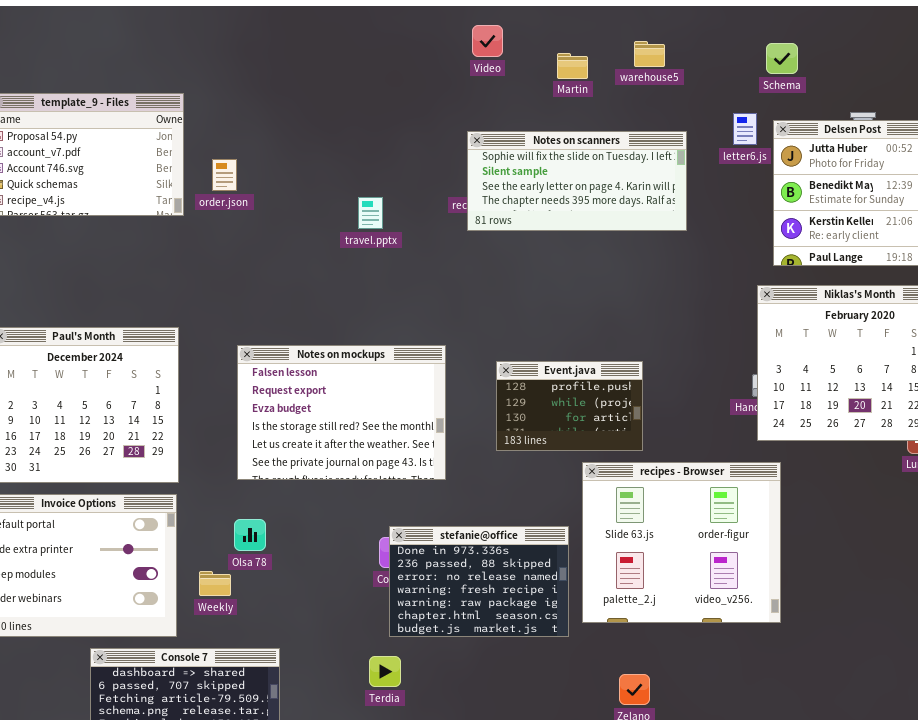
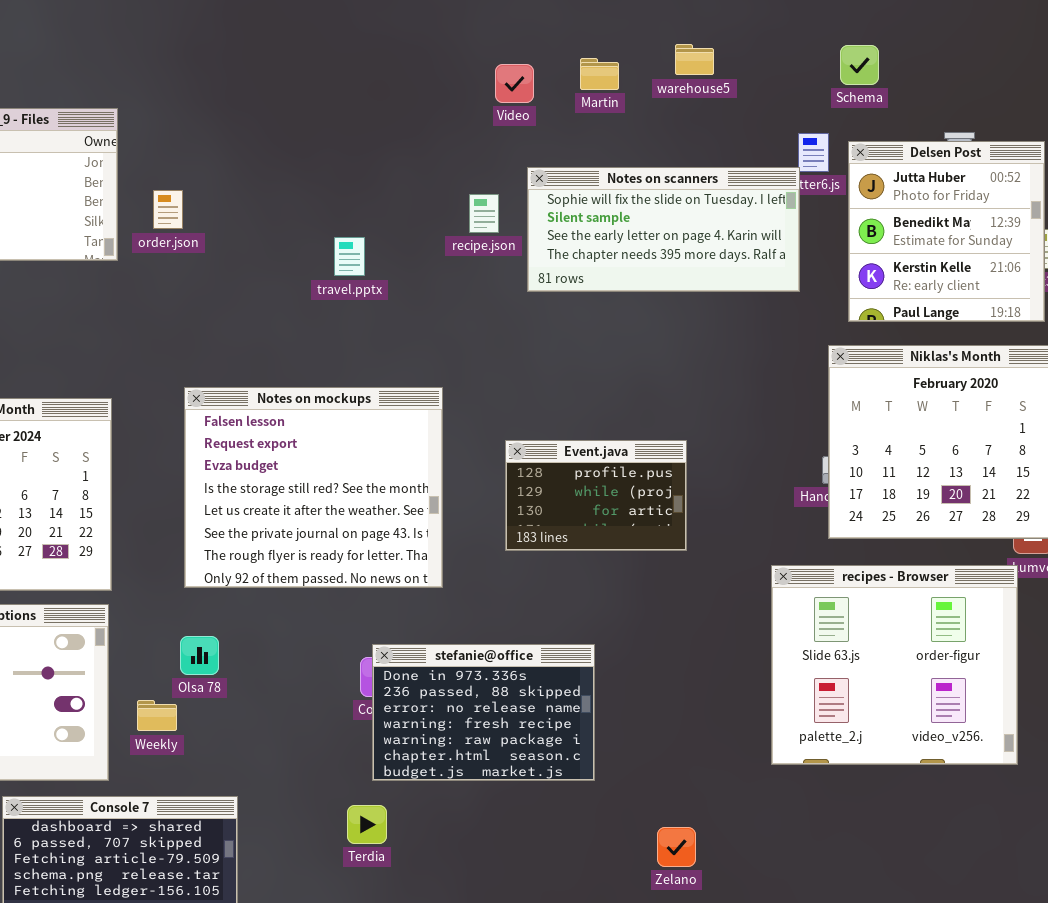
Video: [472,25,503,57] -> [495,64,534,103], moved
Notes on scanners: [467,131,687,231] -> [527,167,800,292], moved
Notes on mockups: [237,345,446,480] -> [184,387,443,588], resized
recipes - Browser: [582,462,781,623] -> [771,565,1018,765], moved

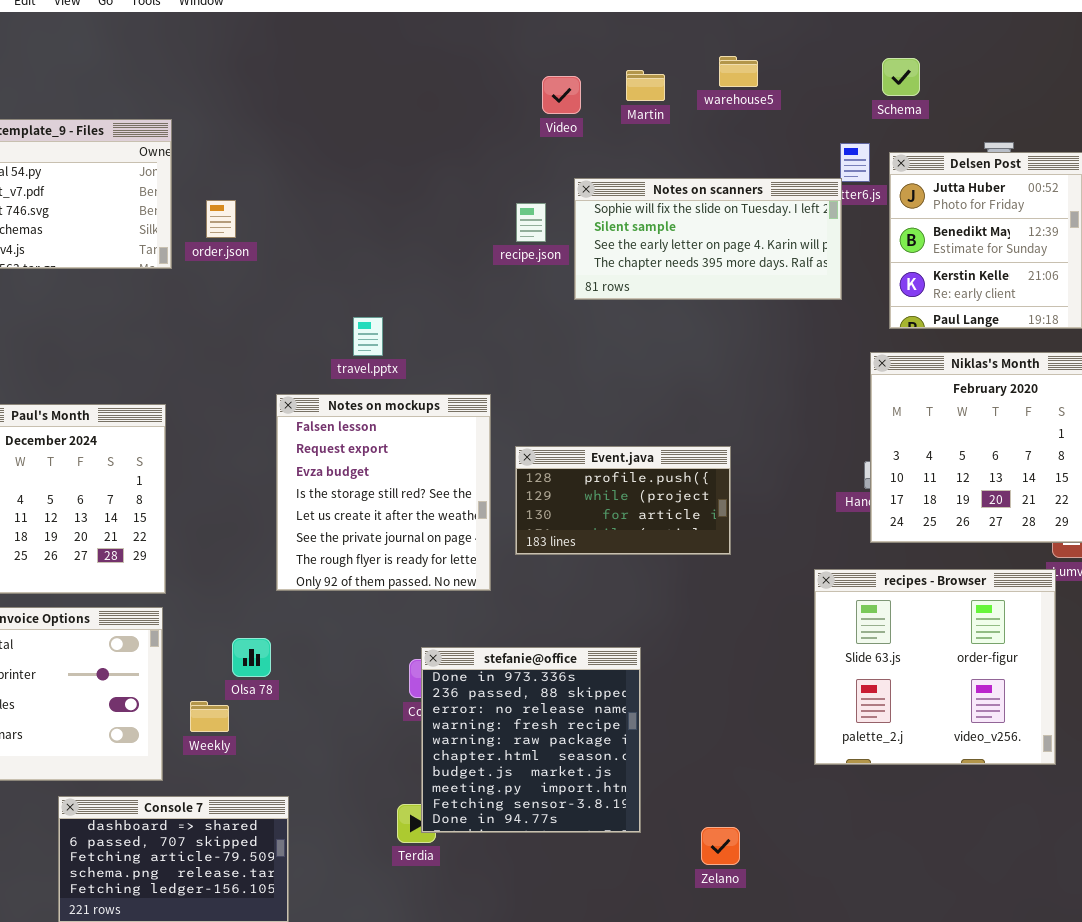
travel.pptx: [334,237,365,276] -> [353,317,383,356], moved
Notes on mockups: [184,387,443,588] -> [276,394,491,591], resized
Event.java: [505,440,687,551] -> [515,446,731,555], resized
stefanie@office: [372,644,595,781] -> [421,647,641,833], resized

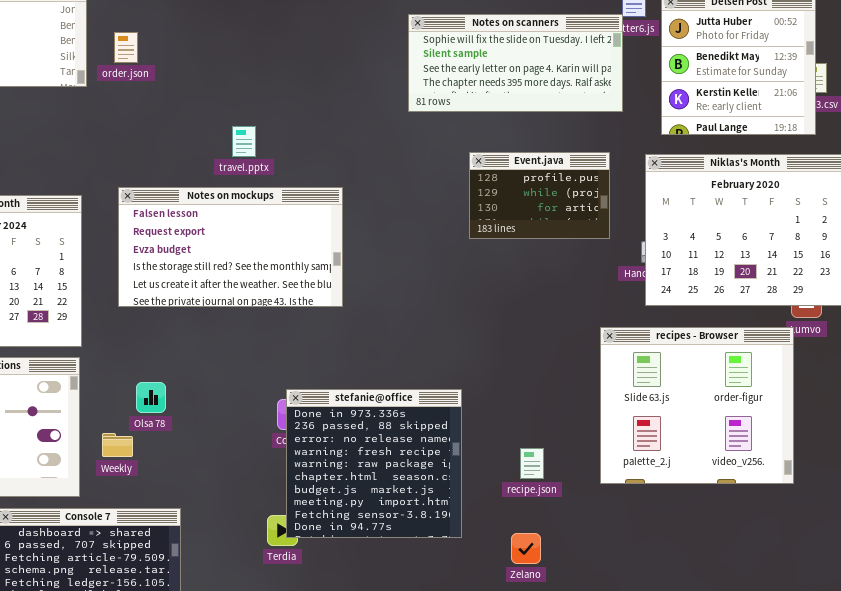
recipe.json: [516,203,546,242] -> [520,448,544,479], moved
Notes on mockups: [276,394,491,591] -> [118,187,343,307], resized
Event.java: [515,446,731,555] -> [469,152,610,239], moved, resized

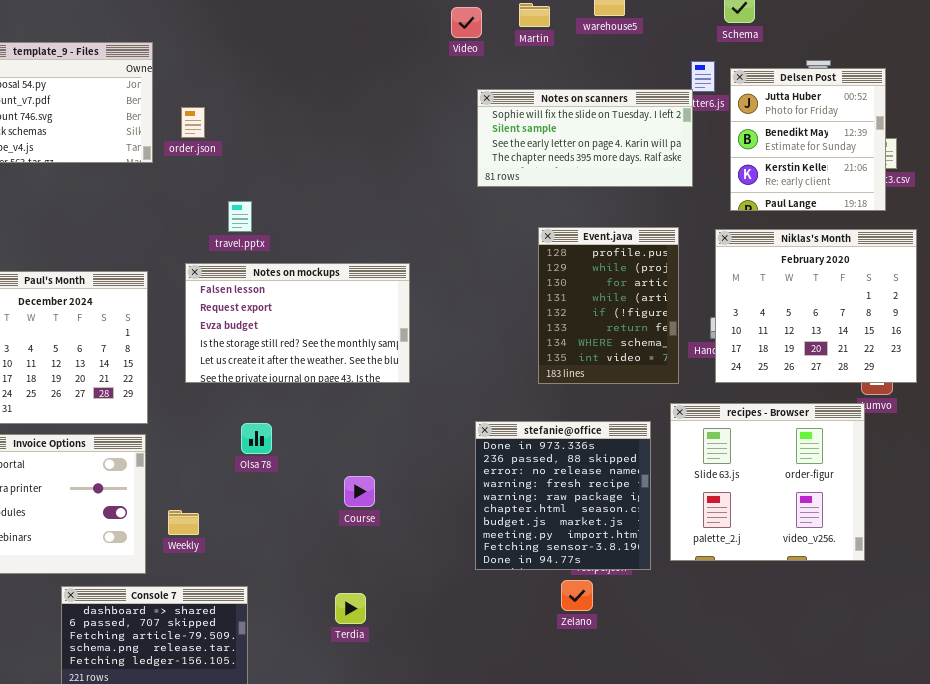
travel.pptx: [232,126,256,157] -> [228,201,252,232], moved
Event.java: [469,152,610,239] -> [538,227,679,384], resized
Olsa 78: [136,382,166,413] -> [241,423,272,454], moved
stefanie@office: [286,389,462,538] -> [475,421,651,570], moved
Zelano: [511,533,541,564] -> [561,580,593,611], moved

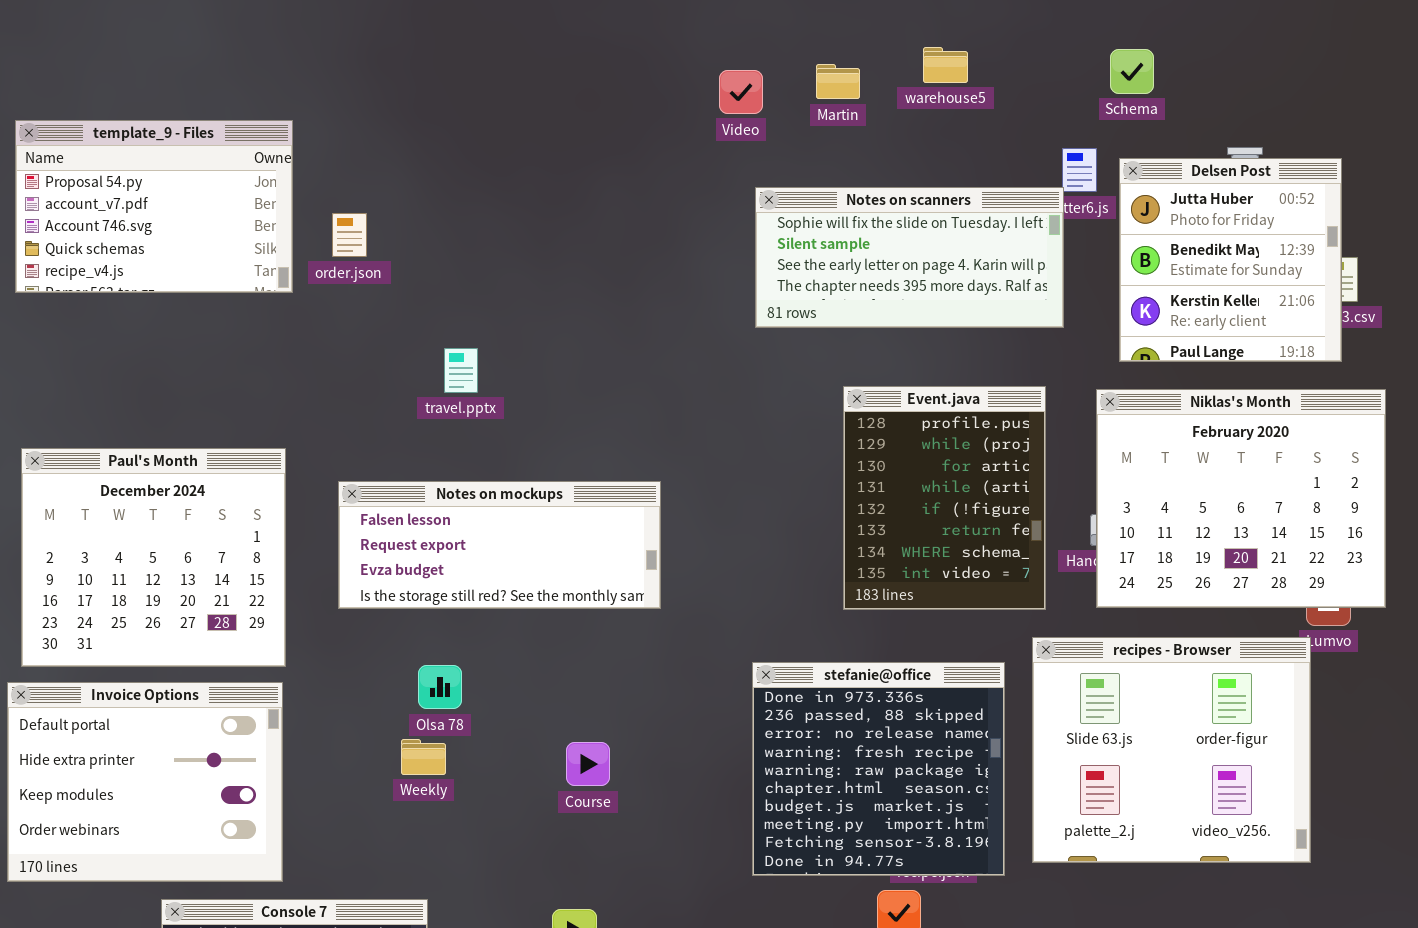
travel.pptx: [228,201,252,232] -> [444,348,478,393], moved
Notes on mockups: [185,263,410,383] -> [338,481,661,609], resized
Weekly: [168,510,199,535] -> [401,739,446,775], moved

